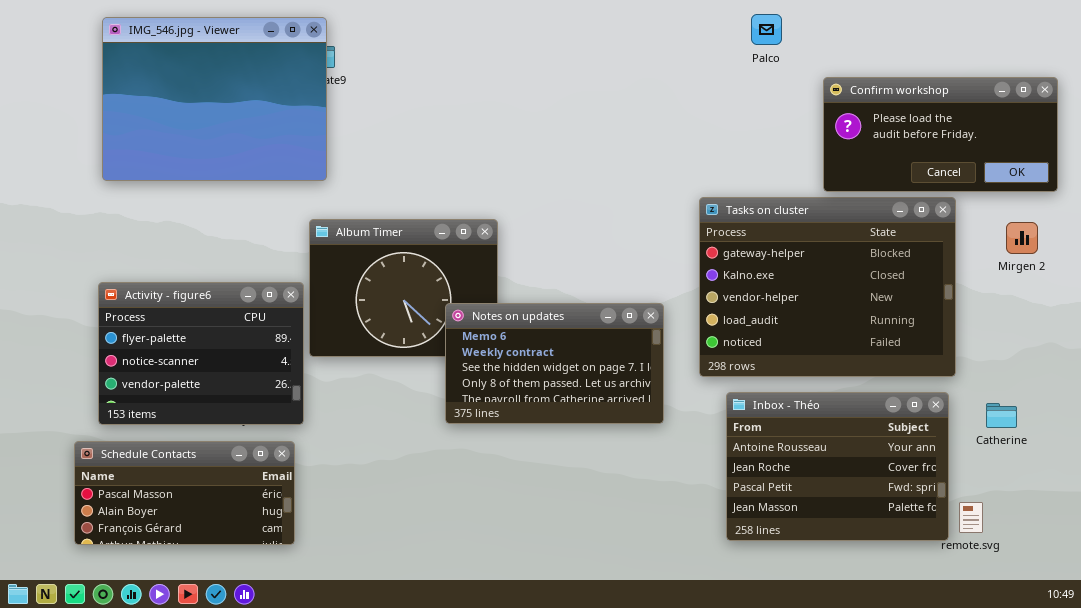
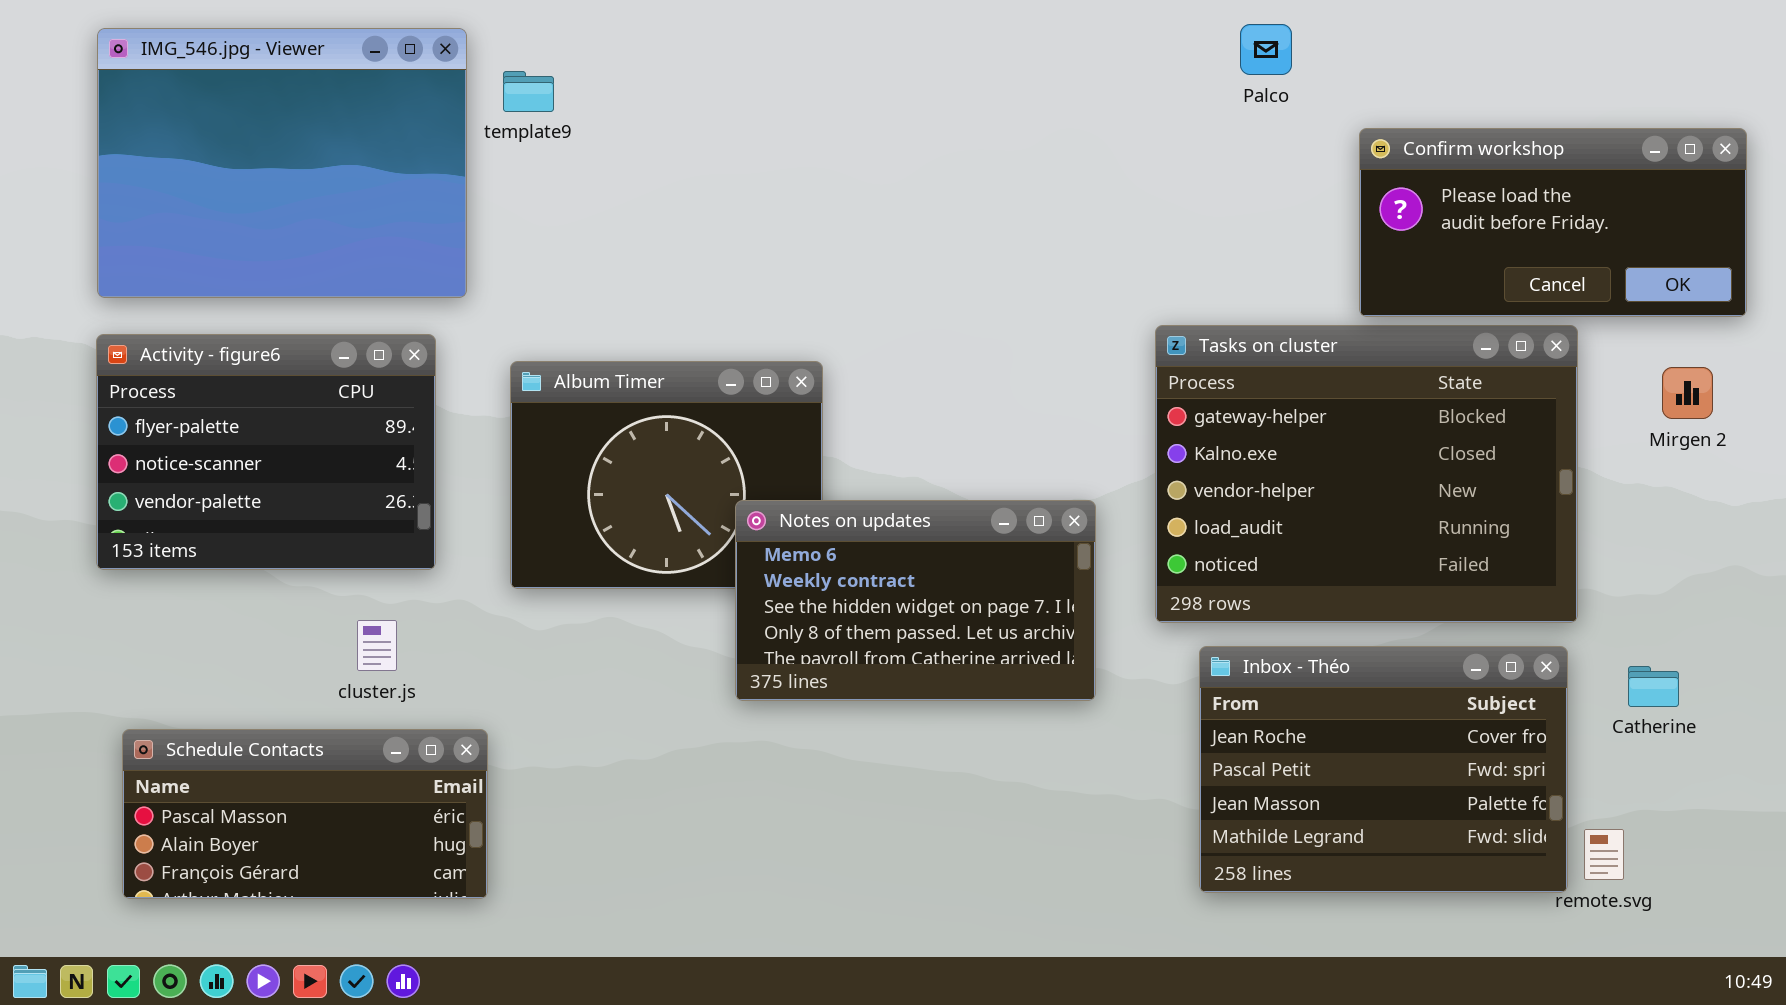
IMG_546.jpg - Viewer: [102,17,327,181] -> [97,28,467,298], moved
Activity - figure6: [98,282,304,425] -> [96,334,436,570], moved
Inbox - Théo: [726,392,949,541] -> [1199,646,1568,893], scrolled down 1 row

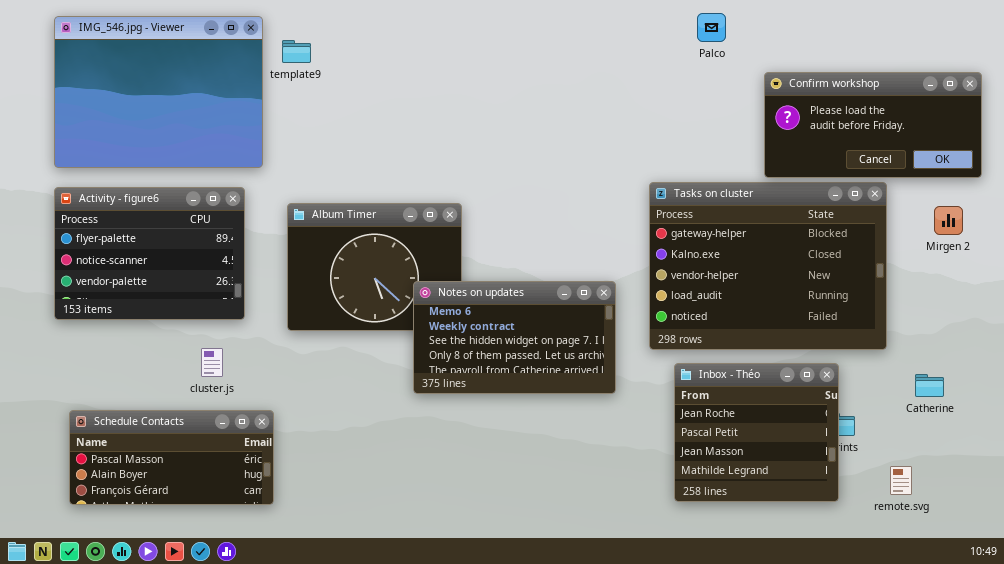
Inbox - Théo: [1199,646,1568,893] -> [674,363,839,502], resized

